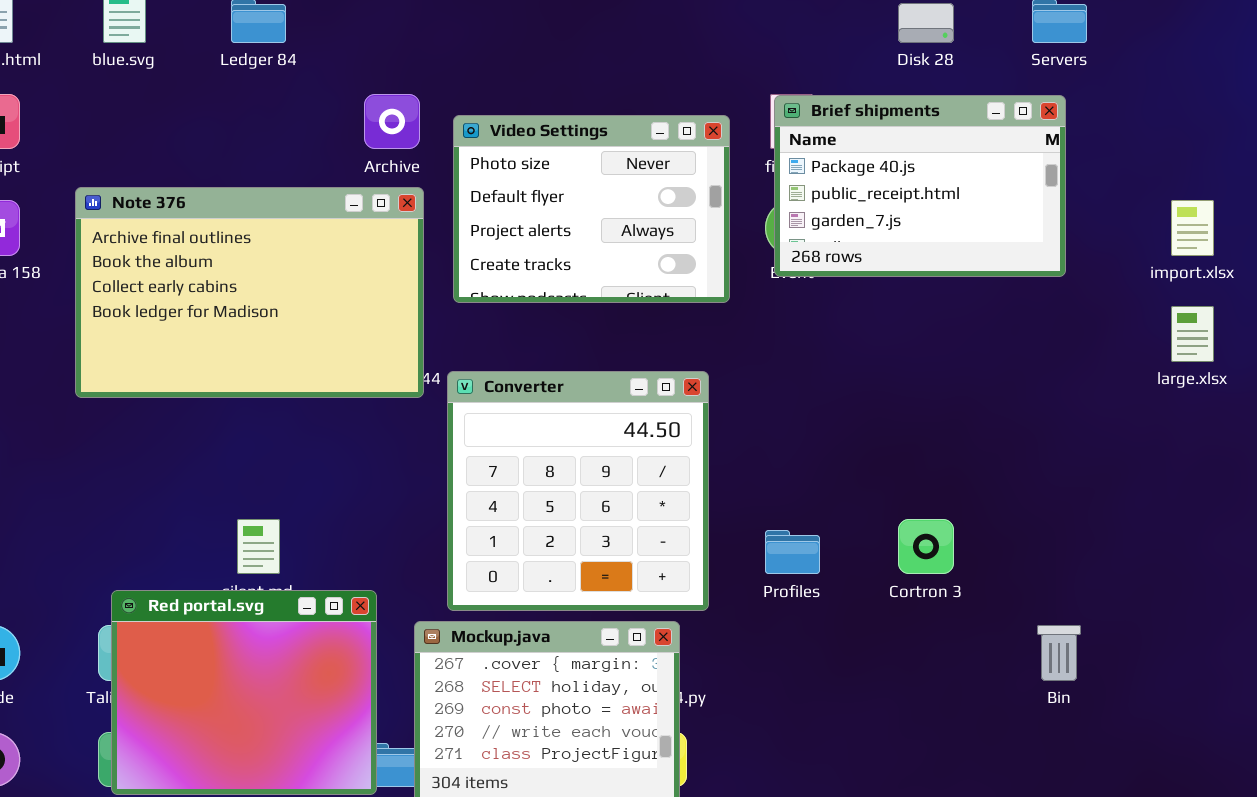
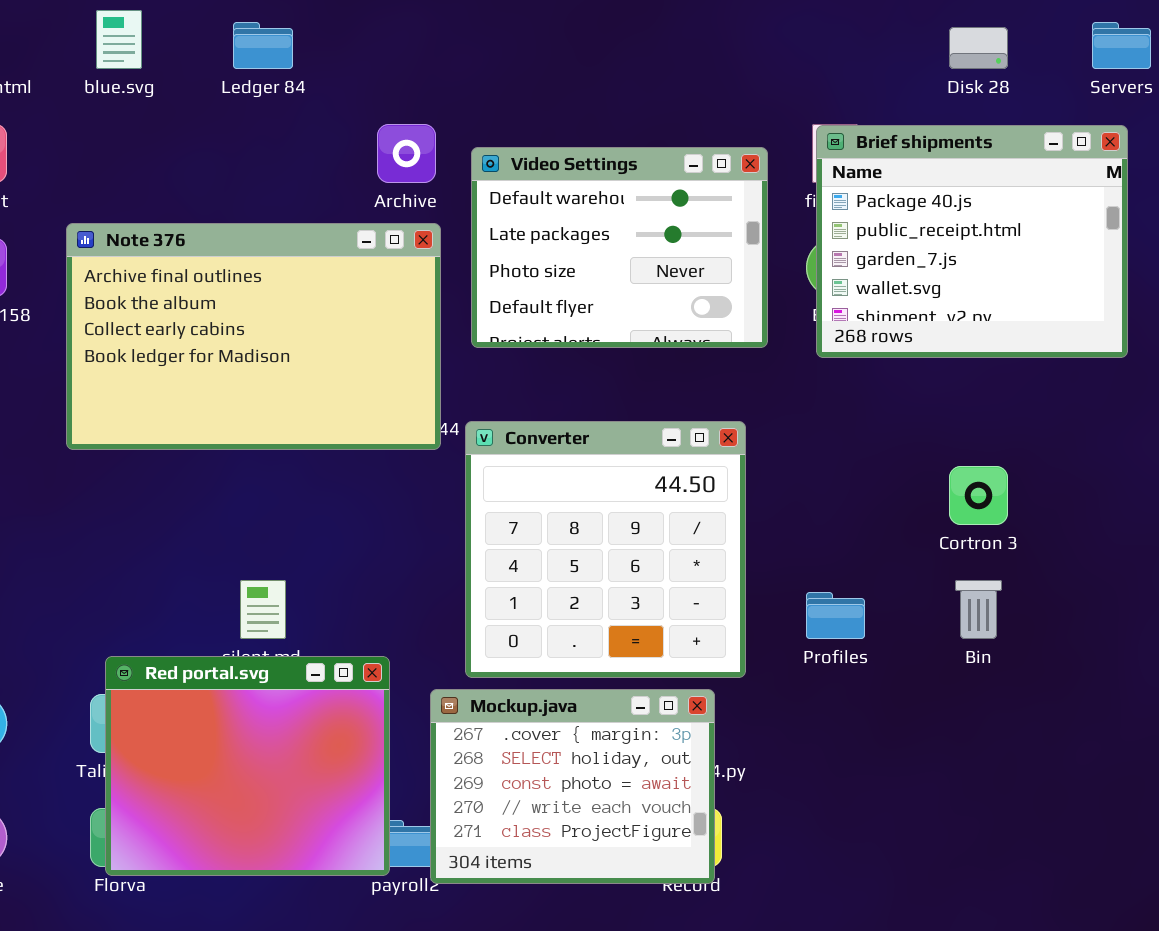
Brief shipments: [774,95,1066,277] -> [816,125,1128,358], resized
Video Settings: [453,115,730,303] -> [471,147,768,348], scrolled up 2 rows
Cortron 3: [898,519,954,574] -> [949,466,1008,525], moved
Bin: [1037,625,1081,681] -> [955,580,1002,639], moved

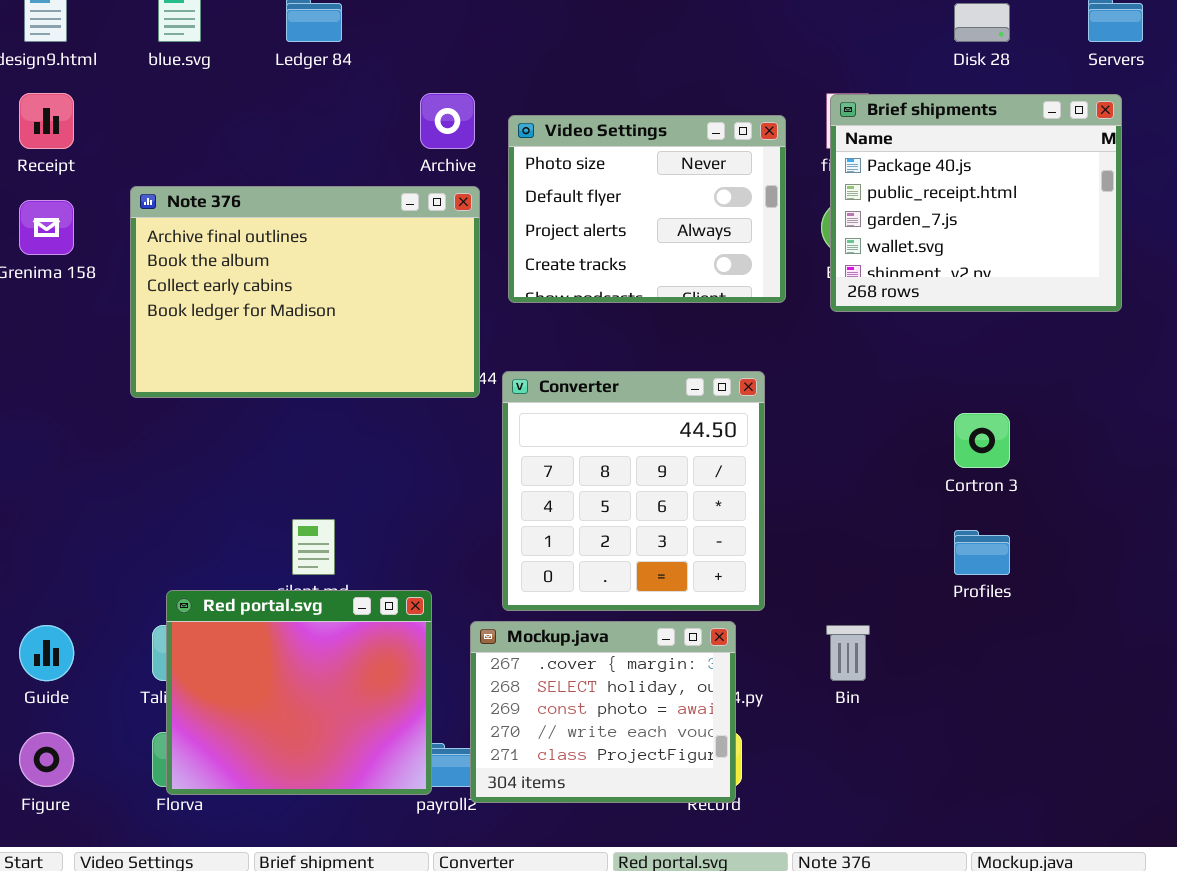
Video Settings: [471,147,768,348] -> [508,115,786,303], scrolled down 2 rows
Bin: [955,580,1002,639] -> [826,625,870,681], moved
Profiles: [806,592,865,639] -> [954,530,1010,575], moved

